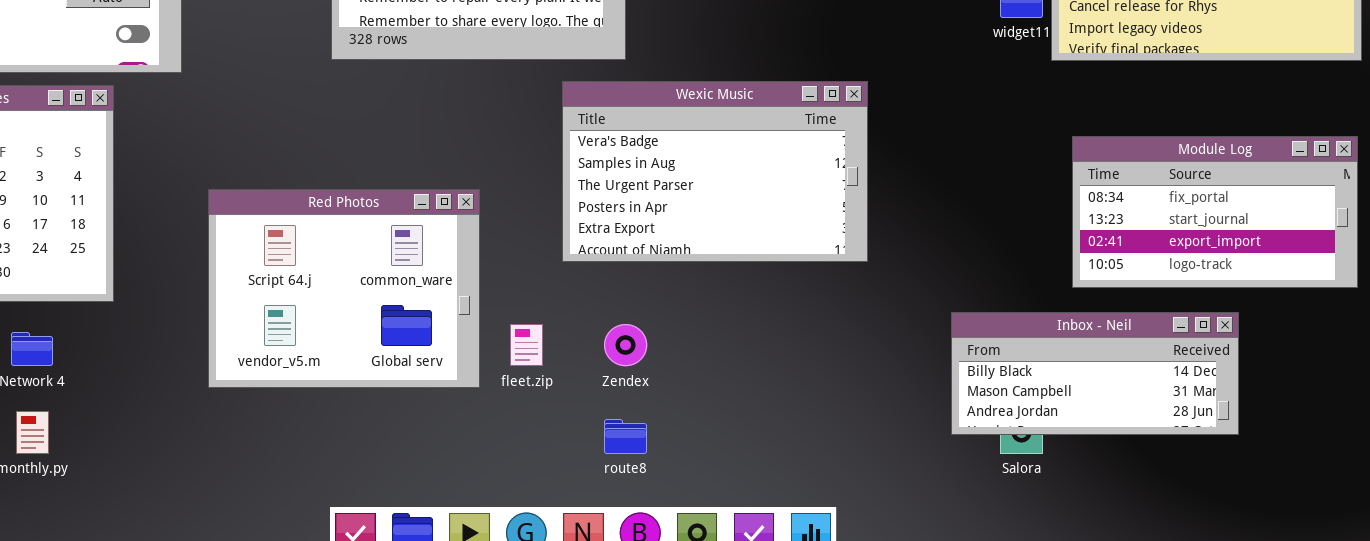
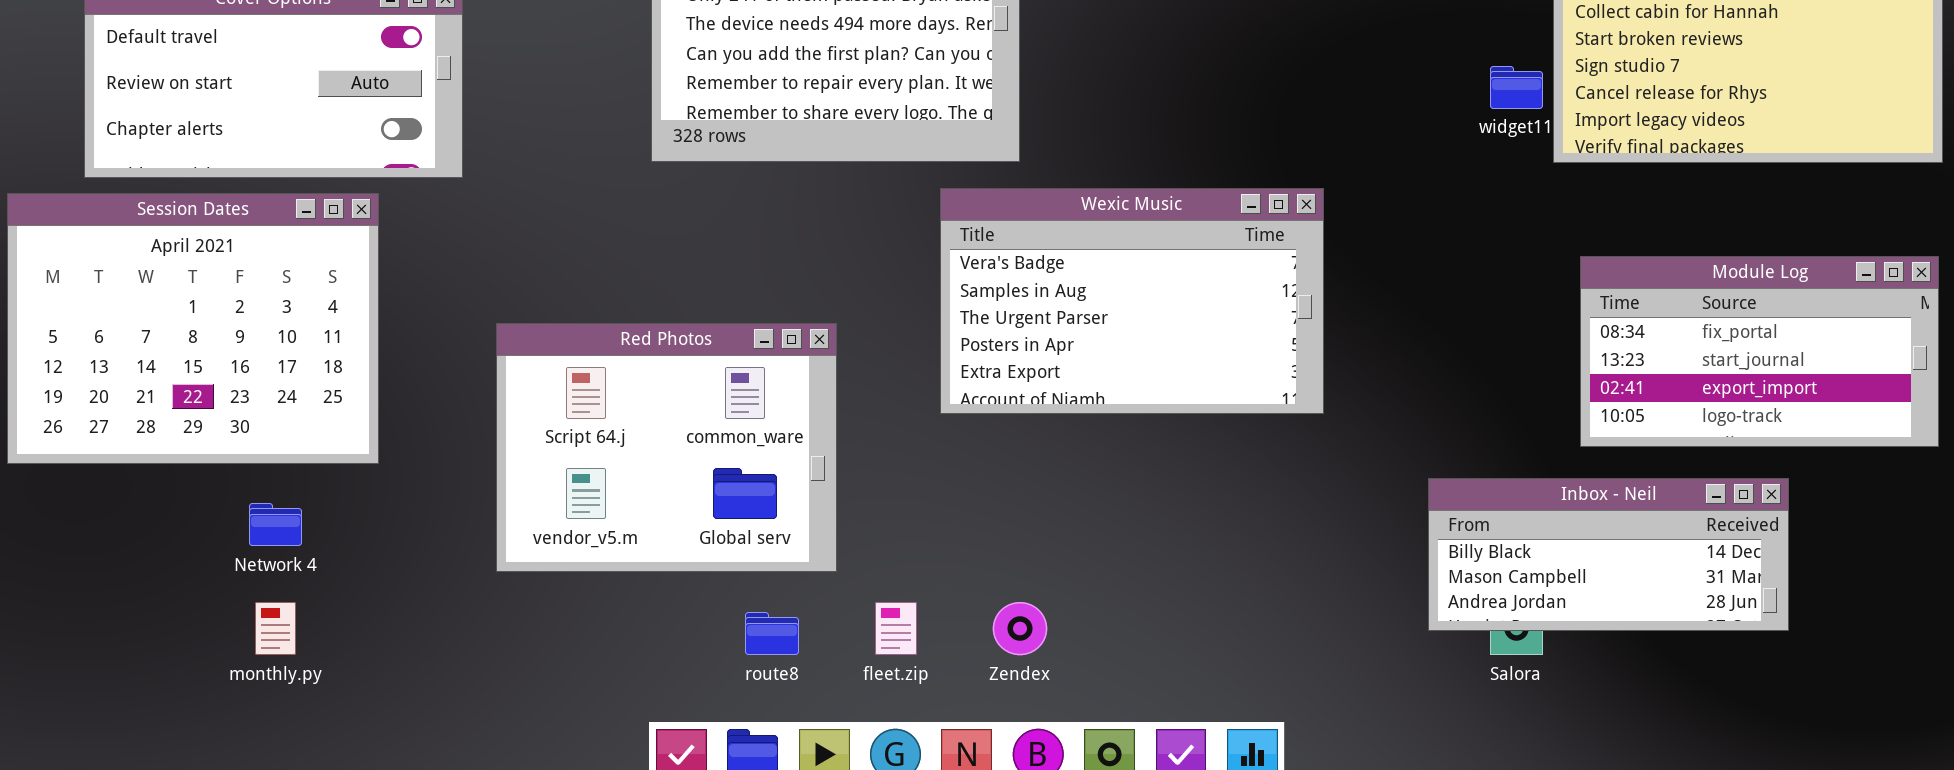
fleet.zip: [510,324,543,366] -> [875,602,917,655], moved
Zendex: [604,324,647,366] -> [993,602,1047,655], moved
route8: [604,419,647,454] -> [745,612,799,655], moved

